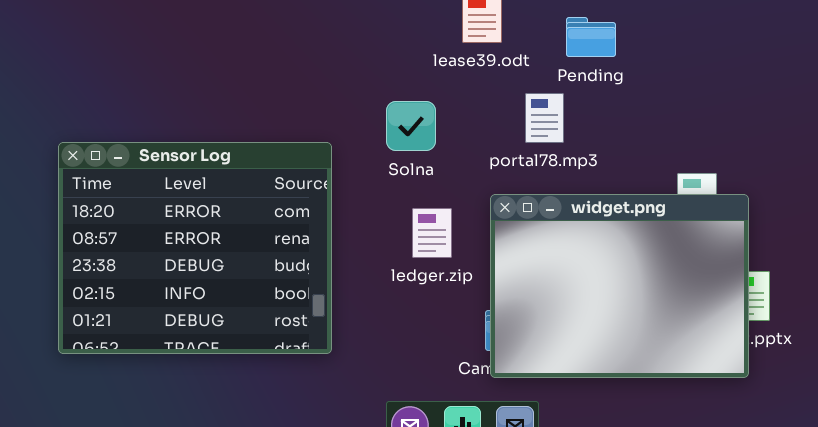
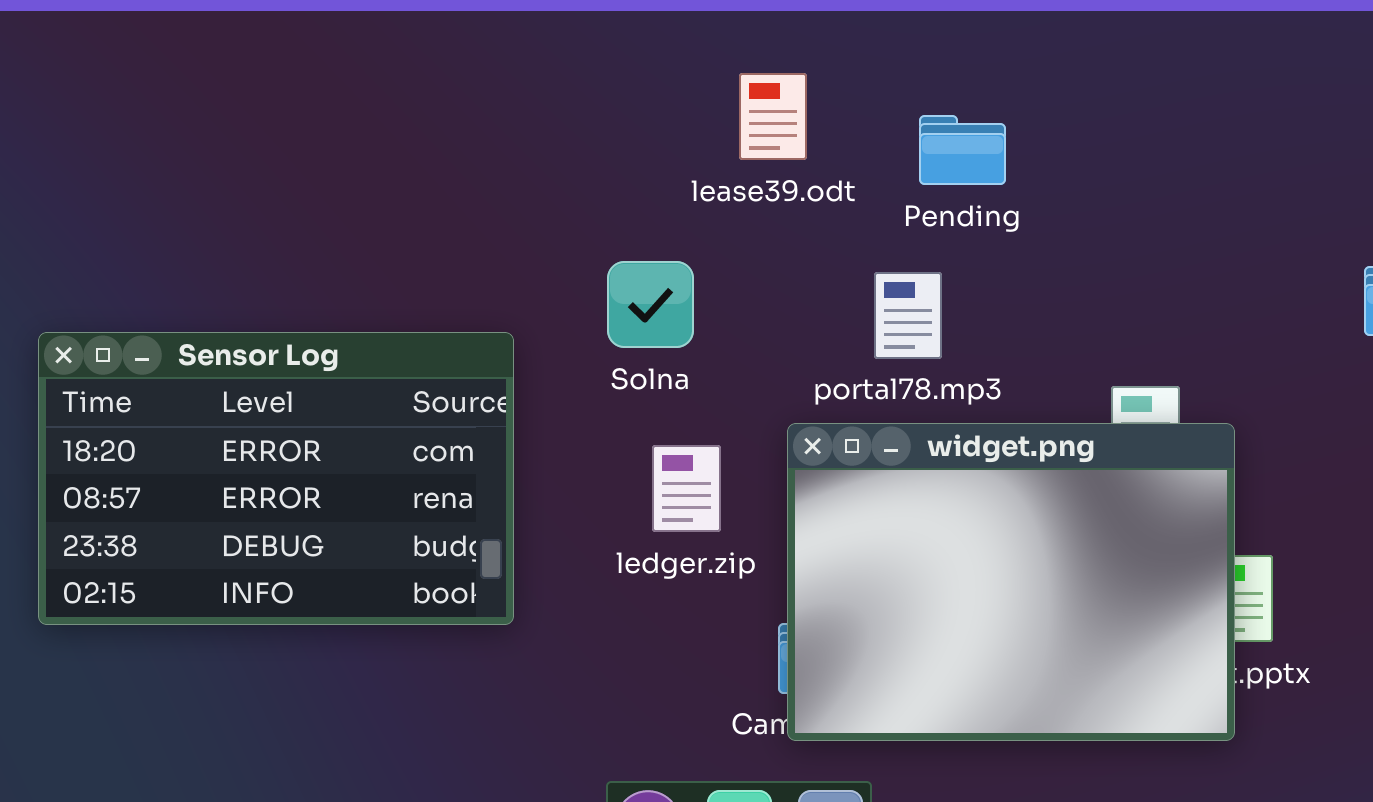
portal78.mp3: [525,93,564,143] -> [874,272,942,359], moved
Sensor Log: [58,142,332,354] -> [38,332,514,625], resized

